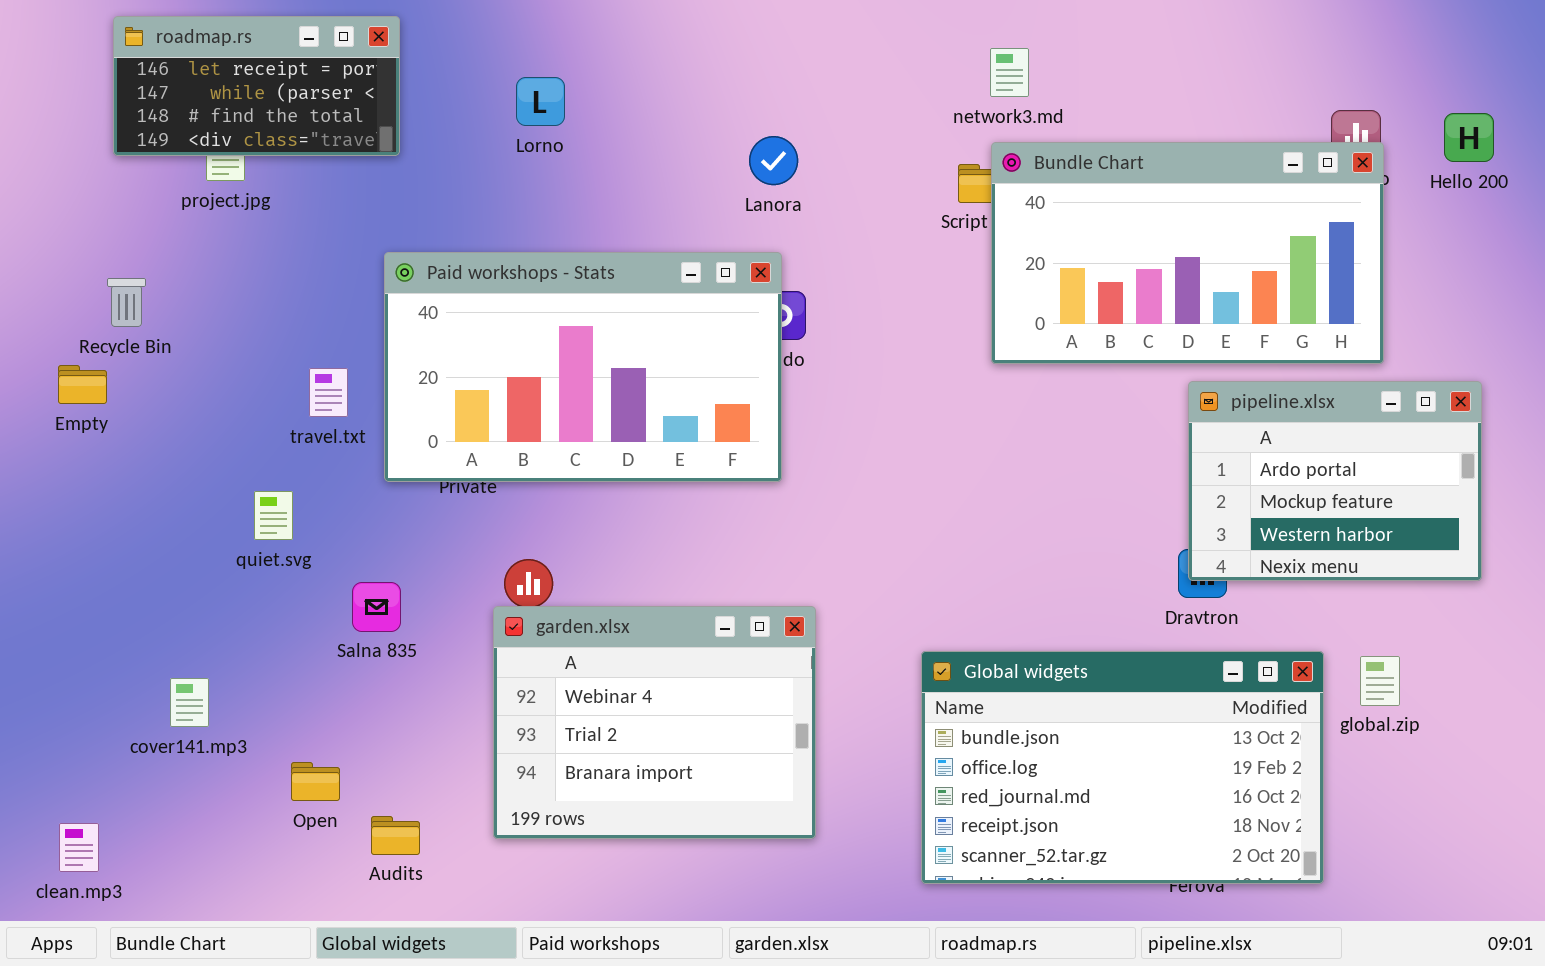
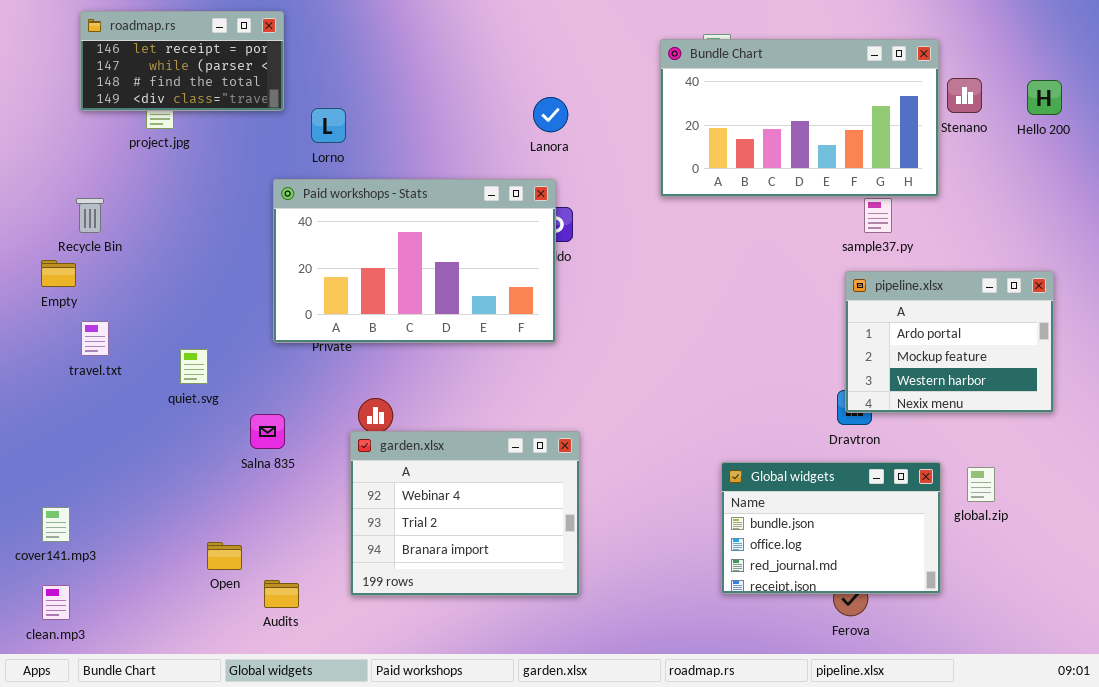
Lorno: [516,77,565,126] -> [311,108,346,143], moved
Bundle Chart: [991,142,1384,364] -> [660,39,939,197], moved
travel.txt: [309,368,348,417] -> [81,321,109,356], moved
Global widgets: [921,651,1324,884] -> [721,462,941,594], resized
cover141.mp3: [170,678,209,727] -> [42,507,70,542], moved

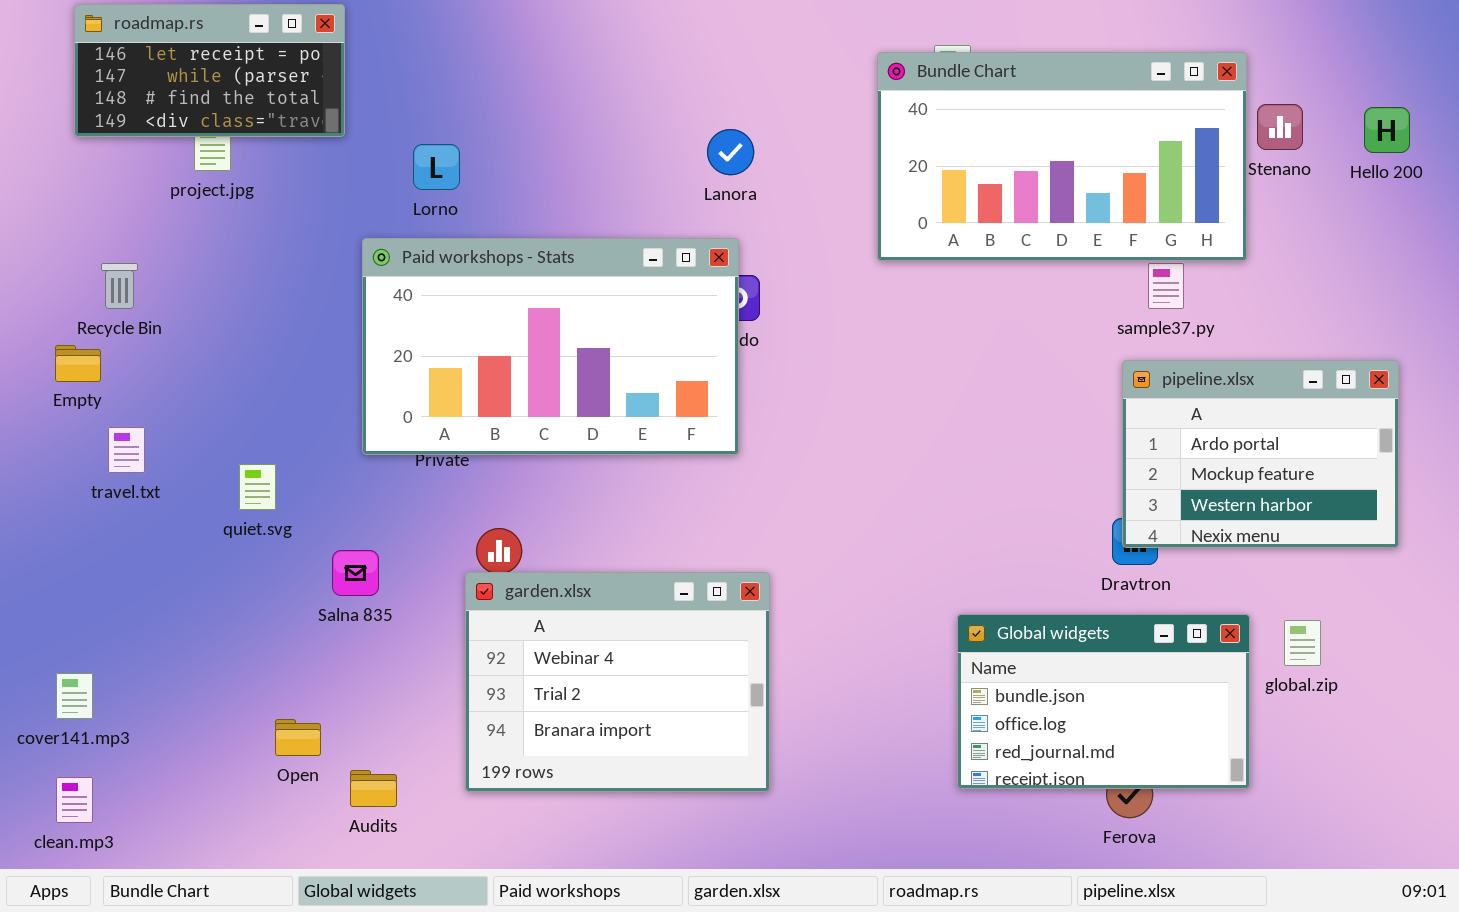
roadmap.rs: [80,11,284,111] -> [74,4,345,137], moved

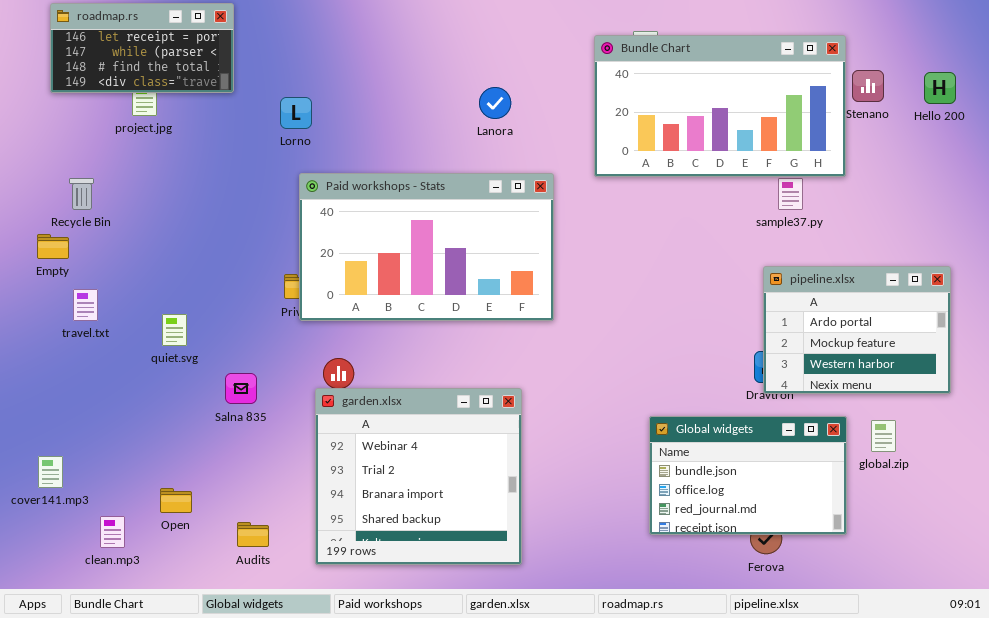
Paid workshops - Stats: [362,238,739,455] -> [299,173,554,321], moved
pipeline.xlsx: [1122,360,1399,548] -> [763,266,951,394], moved
garden.xlsx: [465,572,770,792] -> [315,388,522,565], resized
Open: [275,719,321,756] -> [160,488,192,513], moved
clean.mp3: [56,777,93,823] -> [100,516,125,548], moved

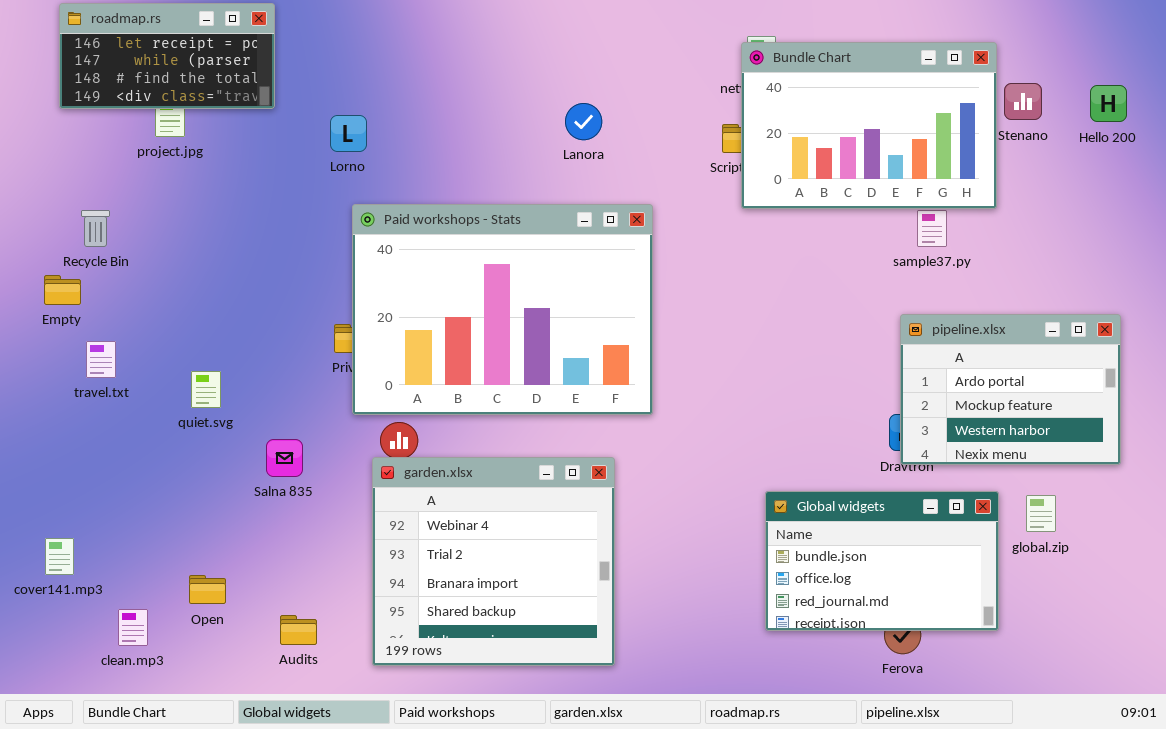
Bundle Chart: [594,35,846,177] -> [741,42,997,209], resized
Paid workshops - Stats: [299,173,554,321] -> [352,204,653,415], resized

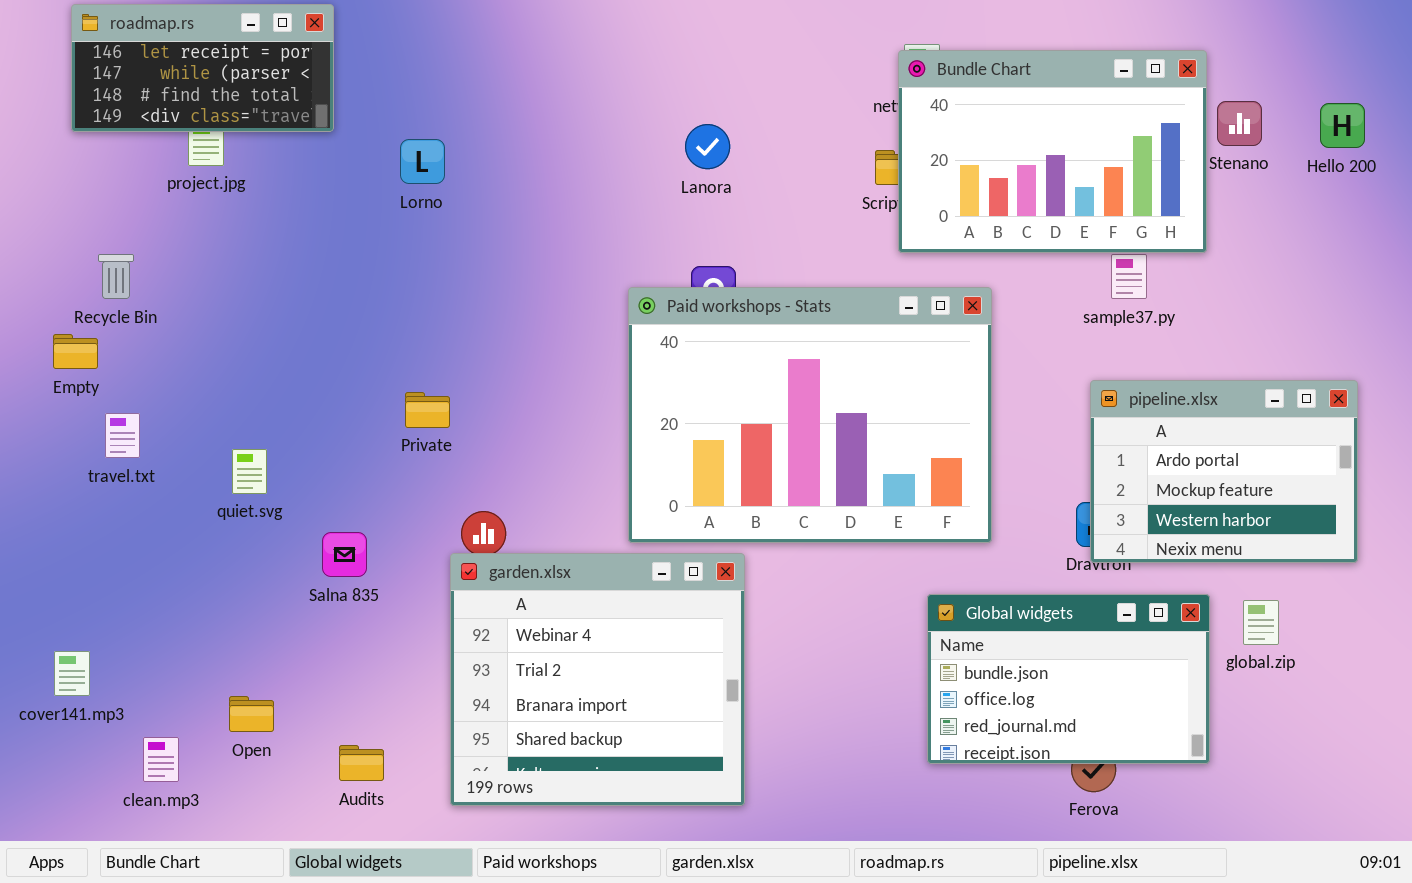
Paid workshops - Stats: [352,204,653,415] -> [628,287,992,543], moved

